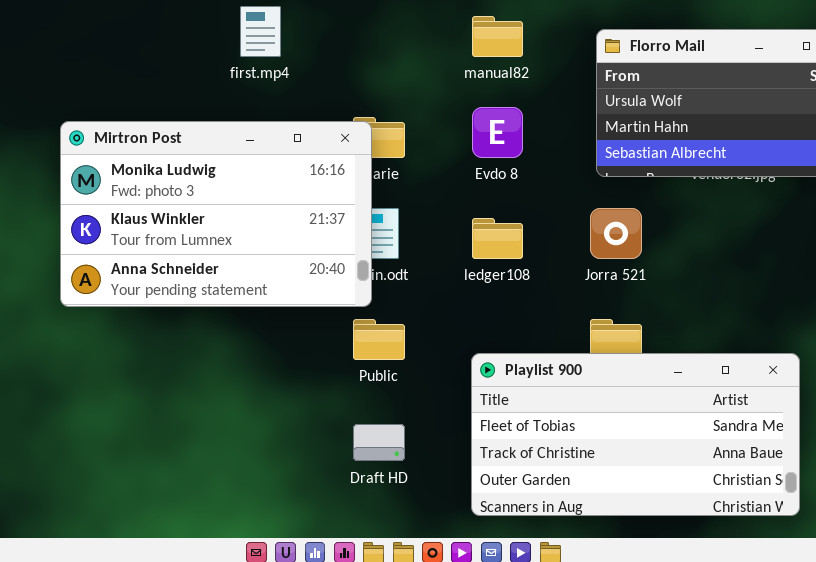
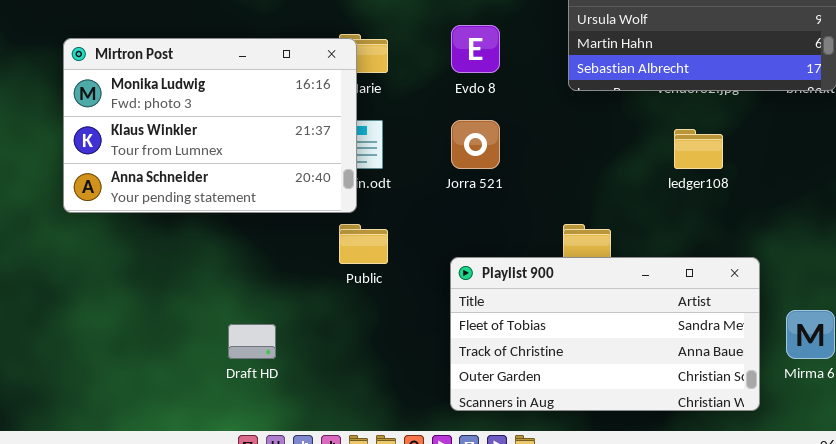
Jorra 521: [590,208,642,259] -> [451,120,500,169], moved
ledger108: [472,218,523,259] -> [674,129,723,169], moved
Draft HD: [353,424,405,461] -> [228,324,276,359], moved

